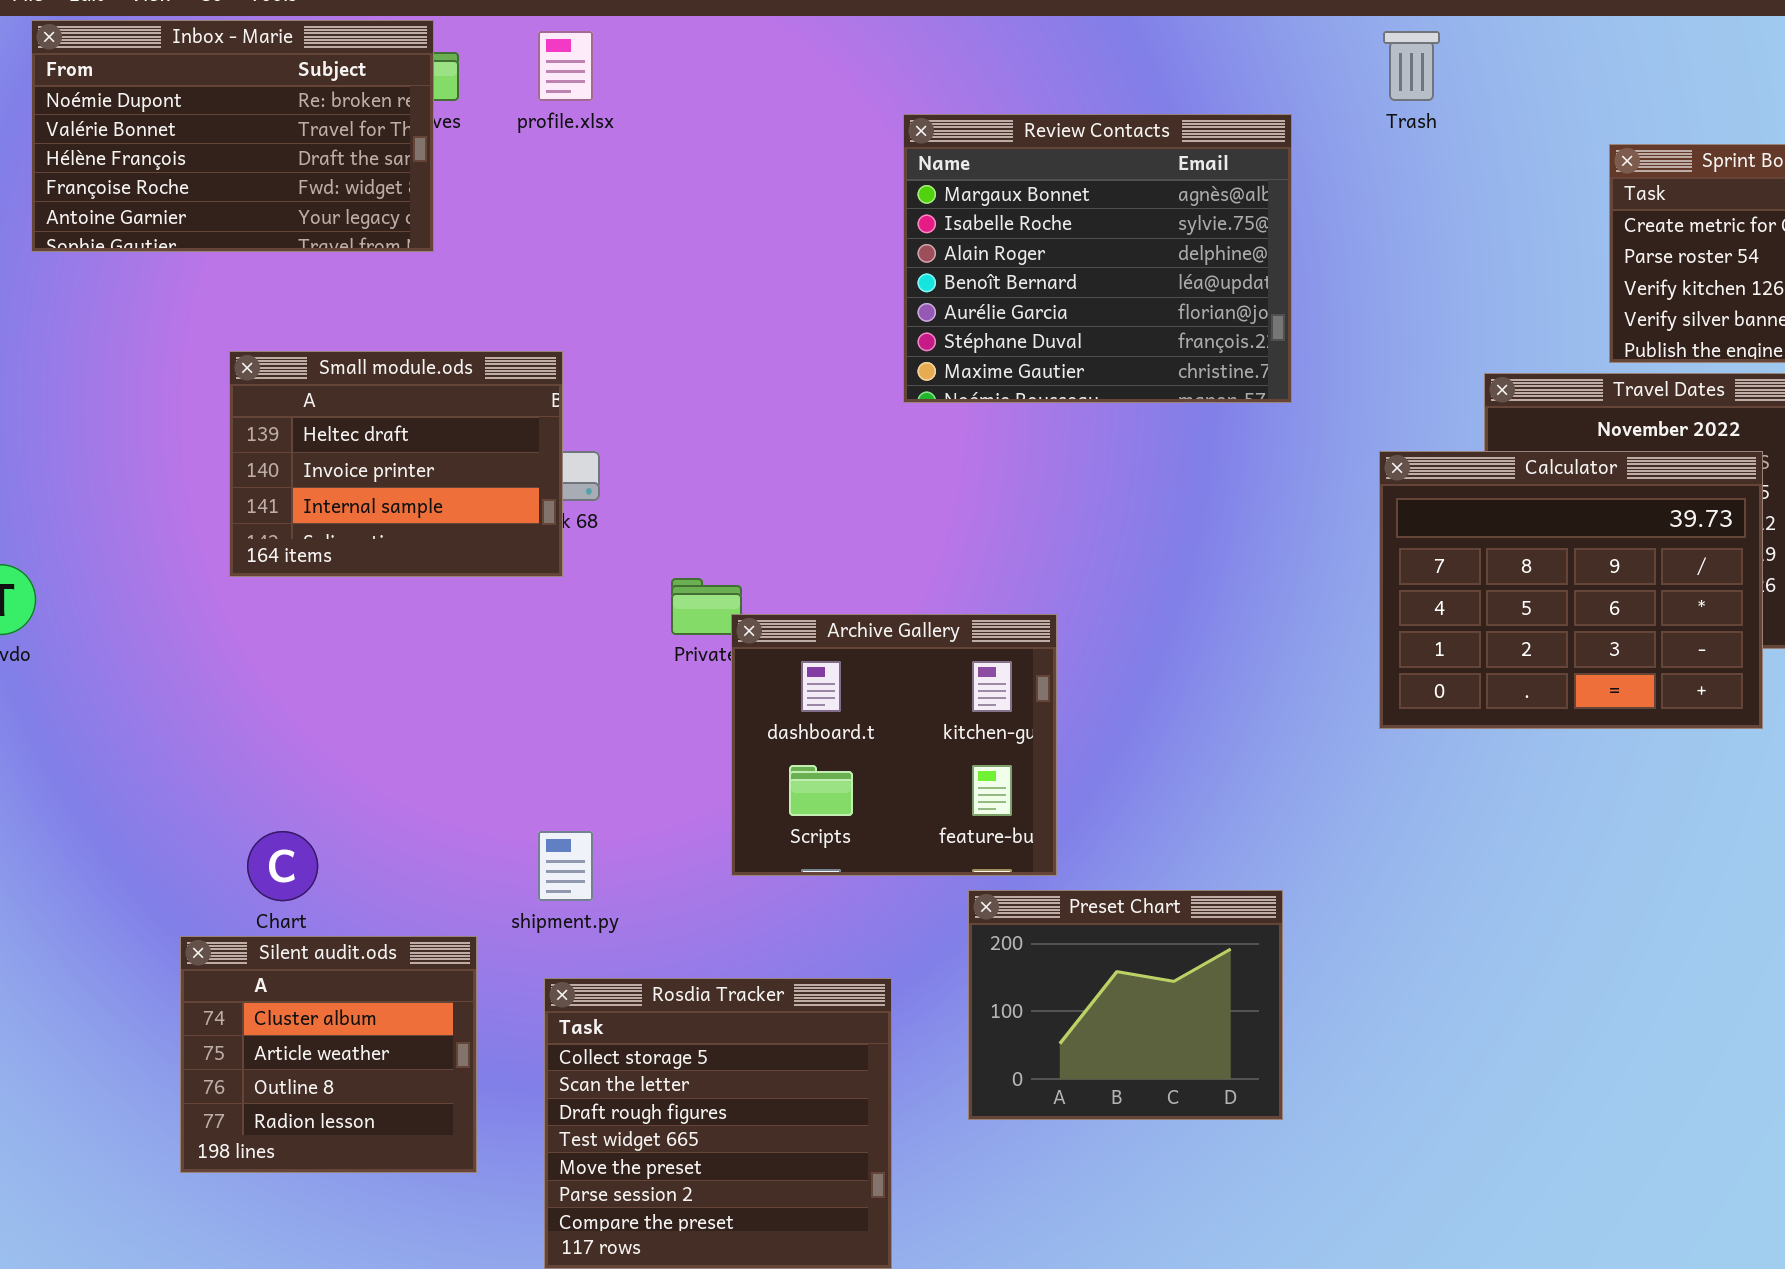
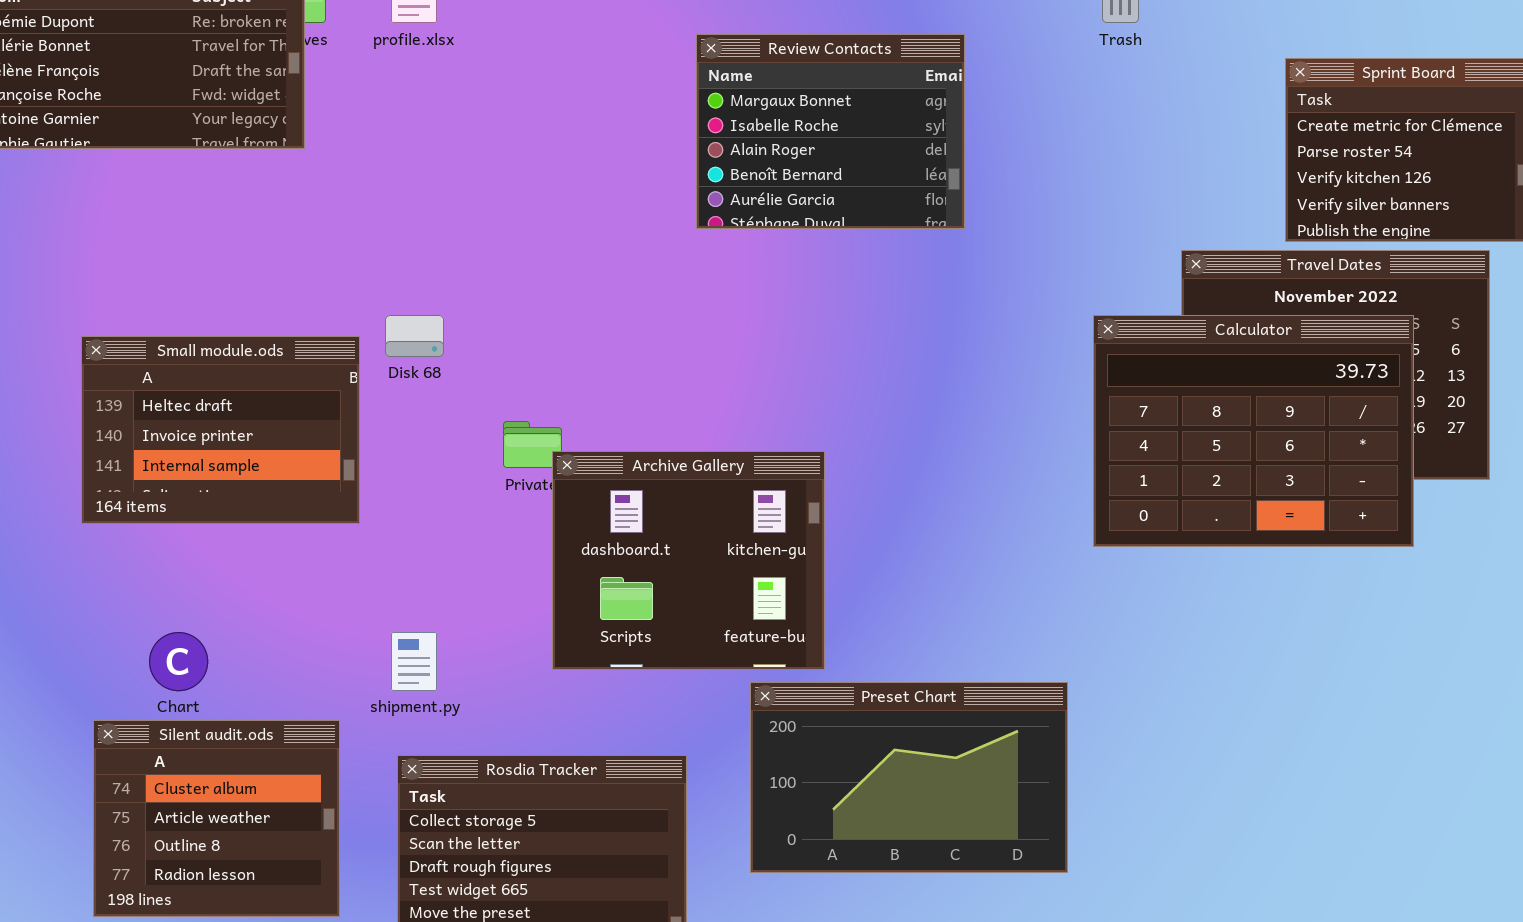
Review Contacts: [903,114,1292,403] -> [696,34,965,229], resized
Small module.ods: [229,351,563,577] -> [81,336,360,524], moved
Preset Chart: [968,890,1283,1120] -> [750,682,1068,873], resized

